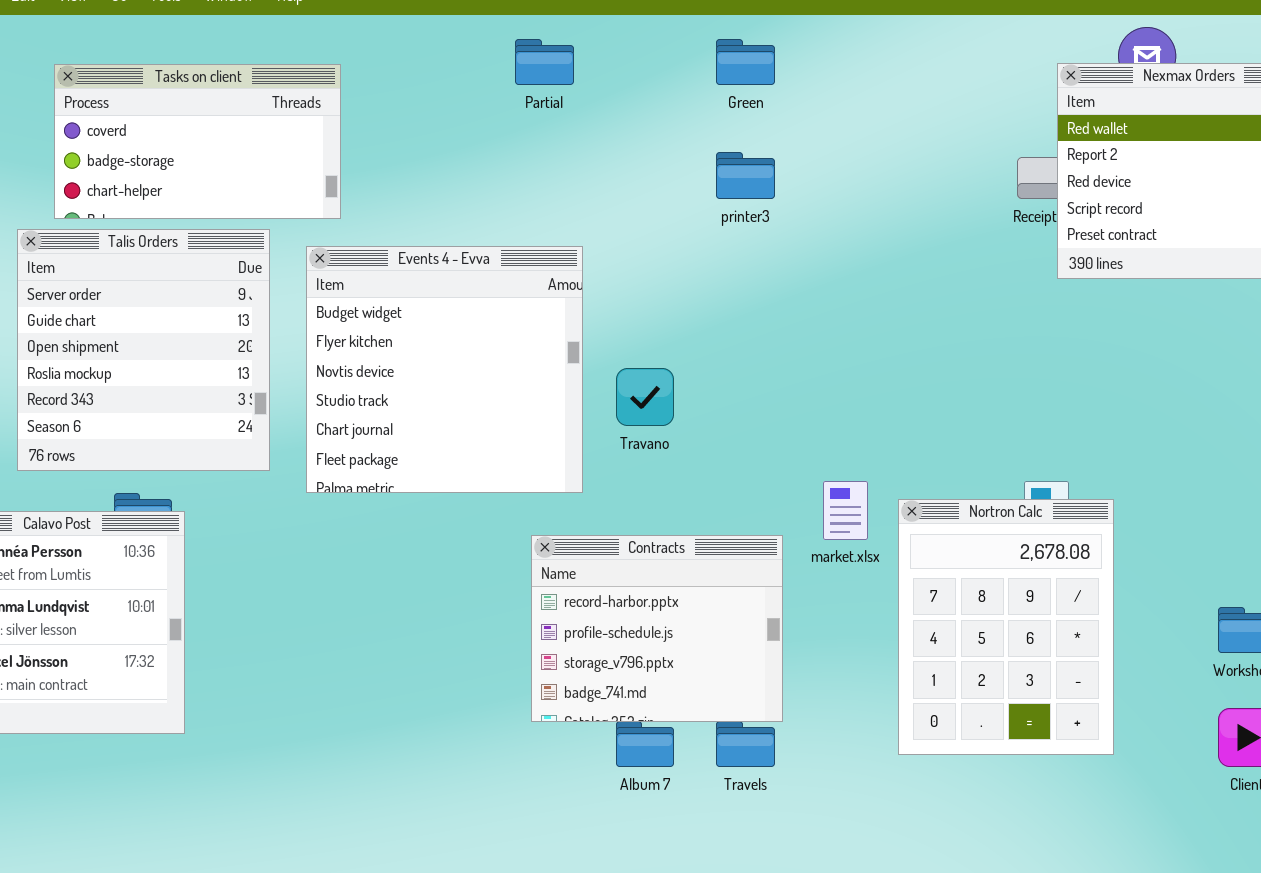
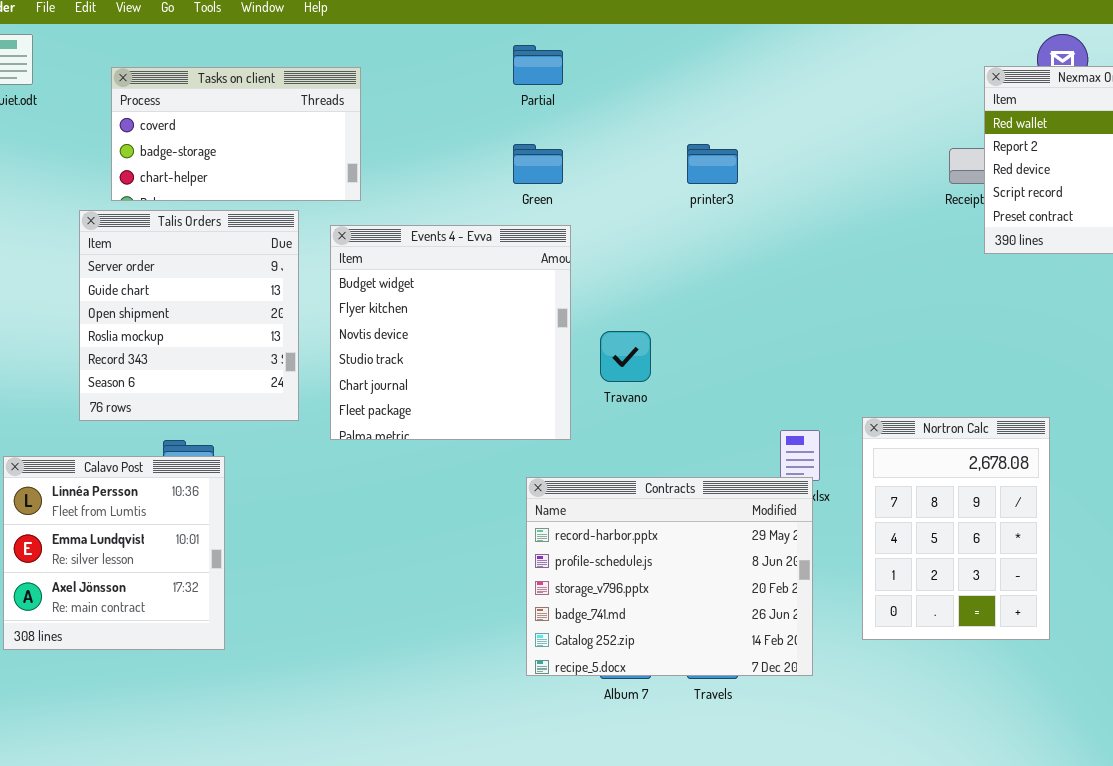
Green: [716,39,775,85] -> [513,144,563,184], moved
Nortron Calc: [898,499,1114,755] -> [862,417,1050,640], moved
Contracts: [531,535,783,722] -> [526,477,813,676], resized

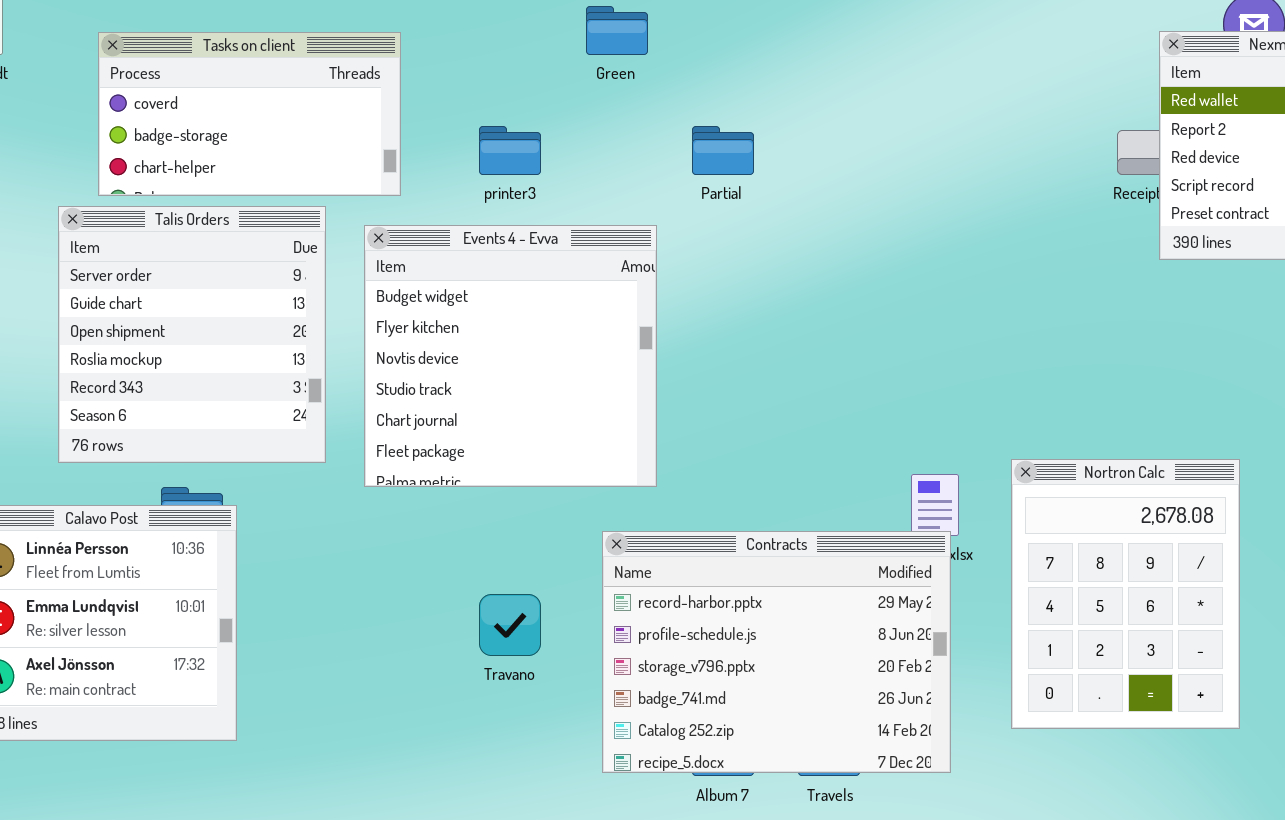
Partial: [513,45,563,85] -> [692,126,754,175], moved
Green: [513,144,563,184] -> [586,6,648,55], moved
printer3: [687,144,738,184] -> [479,126,541,175], moved
Travano: [600,331,651,382] -> [479,594,541,656], moved

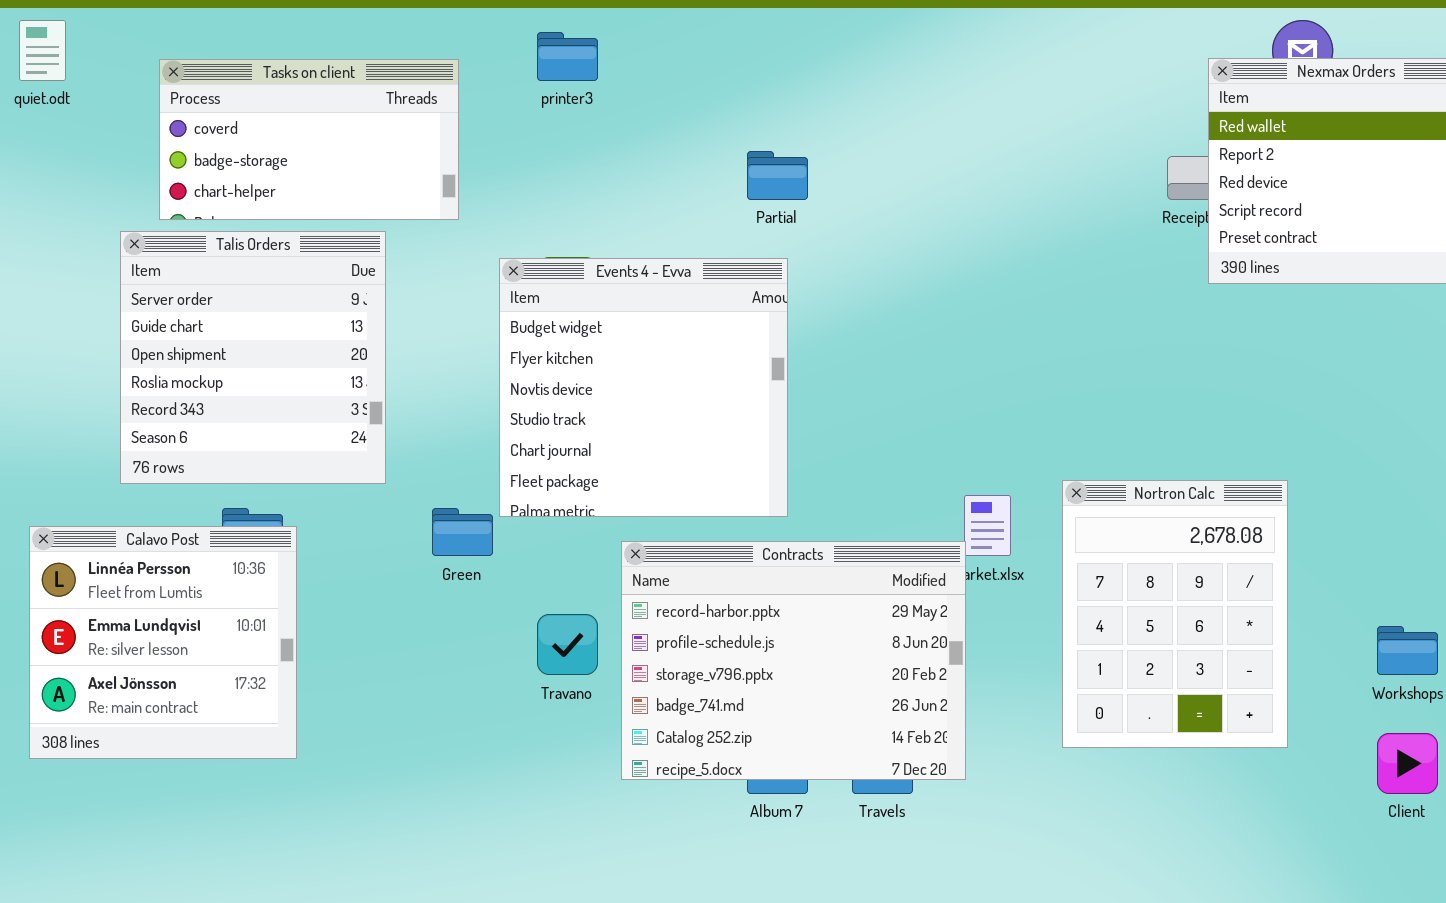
Green: [586,6,648,55] -> [432,508,493,556], moved
printer3: [479,126,541,175] -> [537,32,598,81], moved
Events 4 - Evva: [364,225,657,487] -> [499,258,788,517], moved
Contracts: [602,531,951,773] -> [621,541,966,780], moved

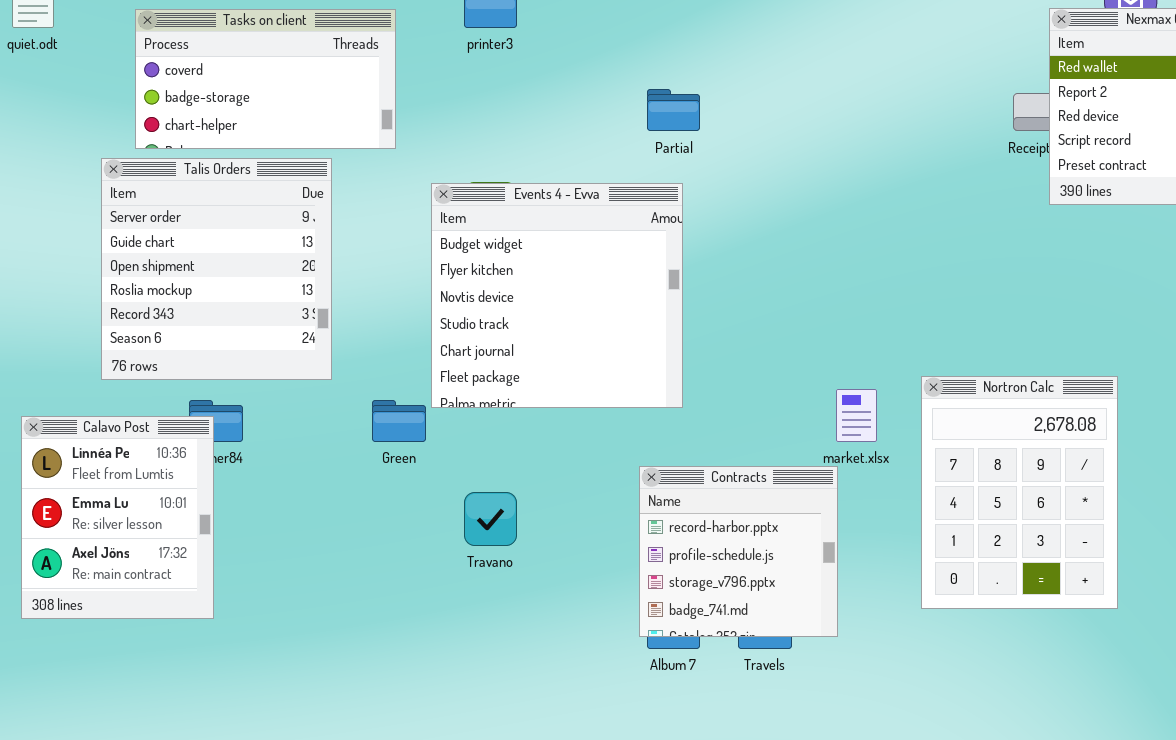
Calavo Post: [29,526,297,759] -> [21,416,214,619], resized
Contracts: [621,541,966,780] -> [639,466,838,637], resized

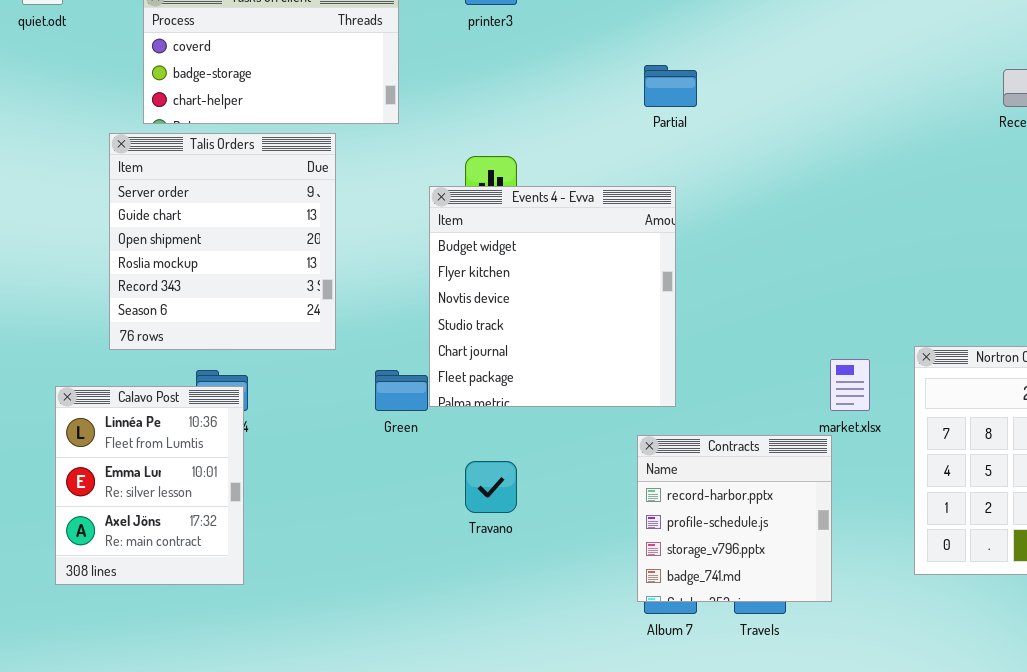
Events 4 - Evva: [431,183,683,408] -> [429,186,676,407], moved
Calavo Post: [21,416,214,619] -> [55,386,244,585], moved

